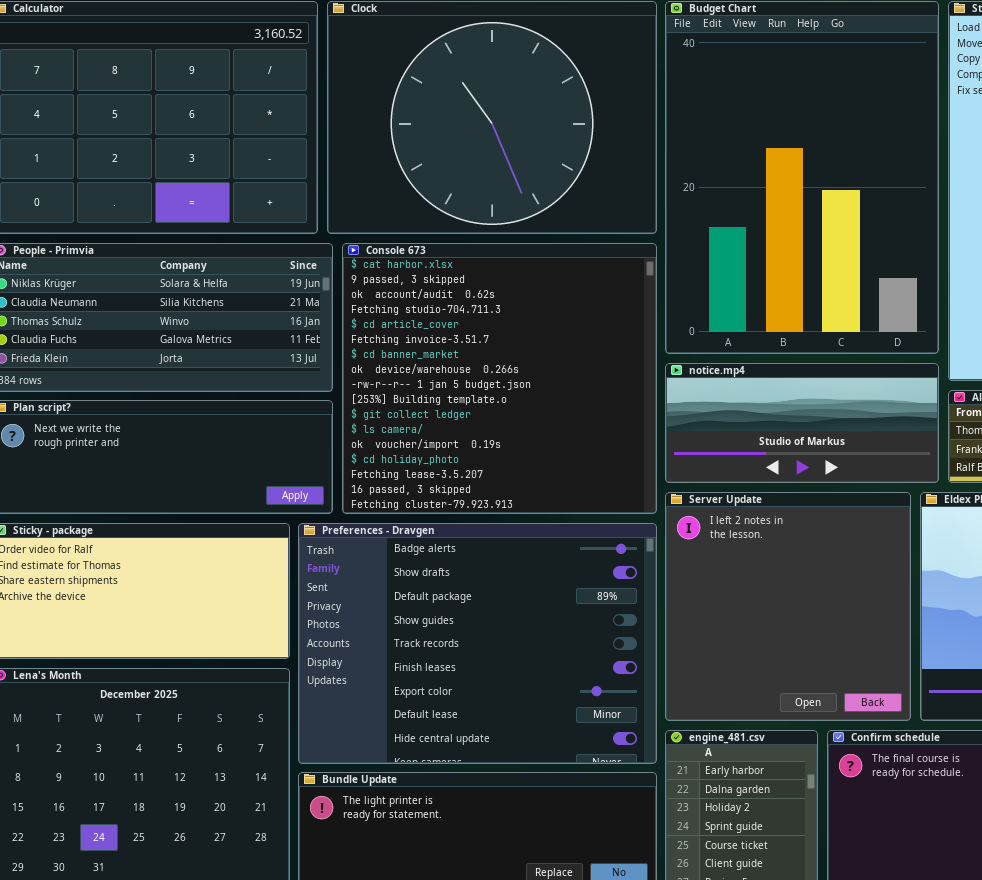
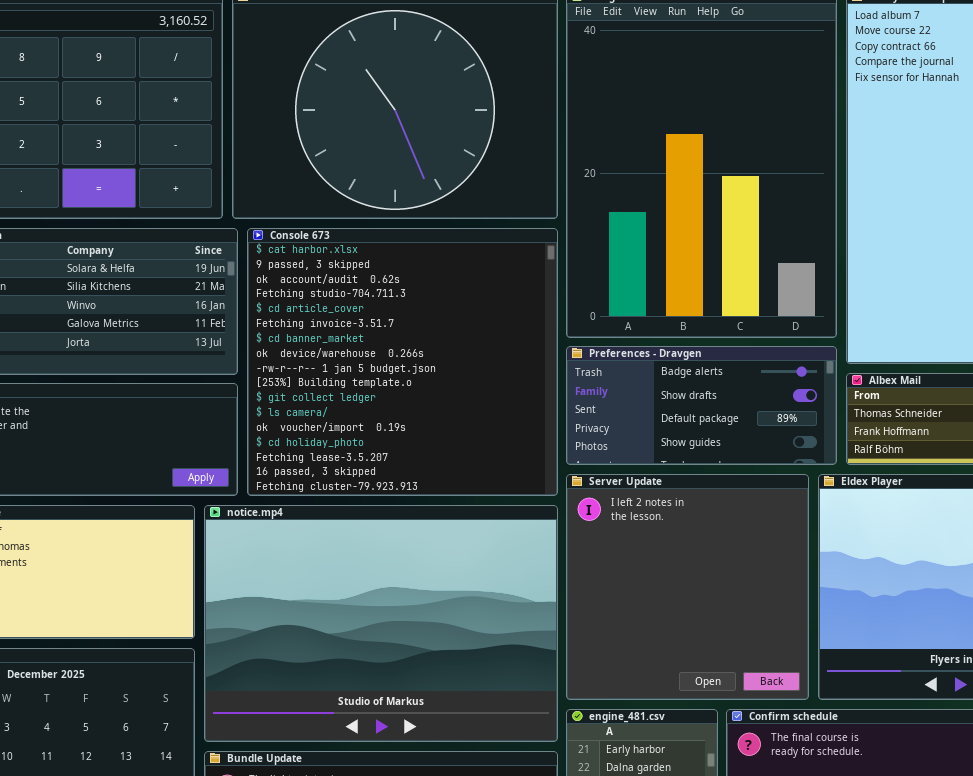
notice.mp4: [665,363,939,483] -> [204,505,558,742], moved, resized
Preferences - Dravgen: [298,523,657,764] -> [566,346,837,465], moved, resized

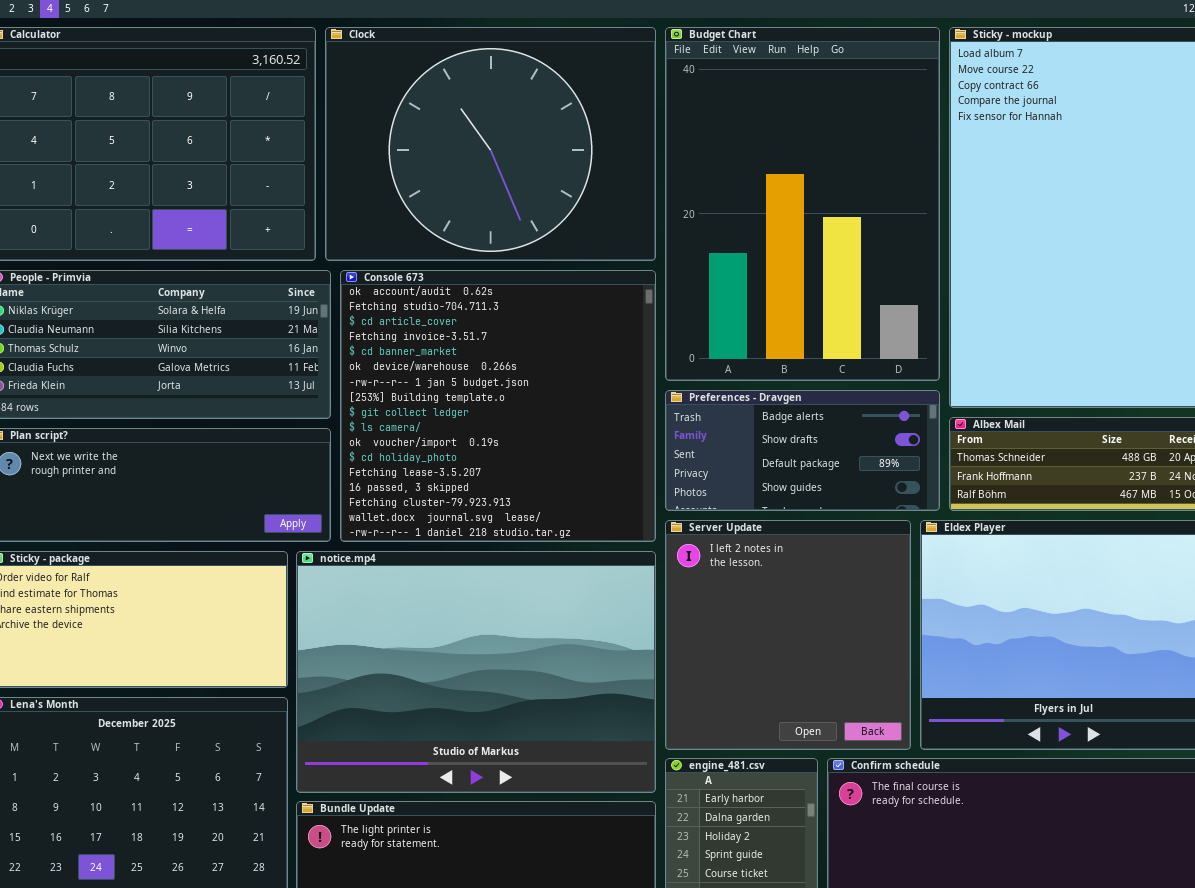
Console 673: [247,228,558,496] -> [340,270,656,542], scrolled down 2 rows

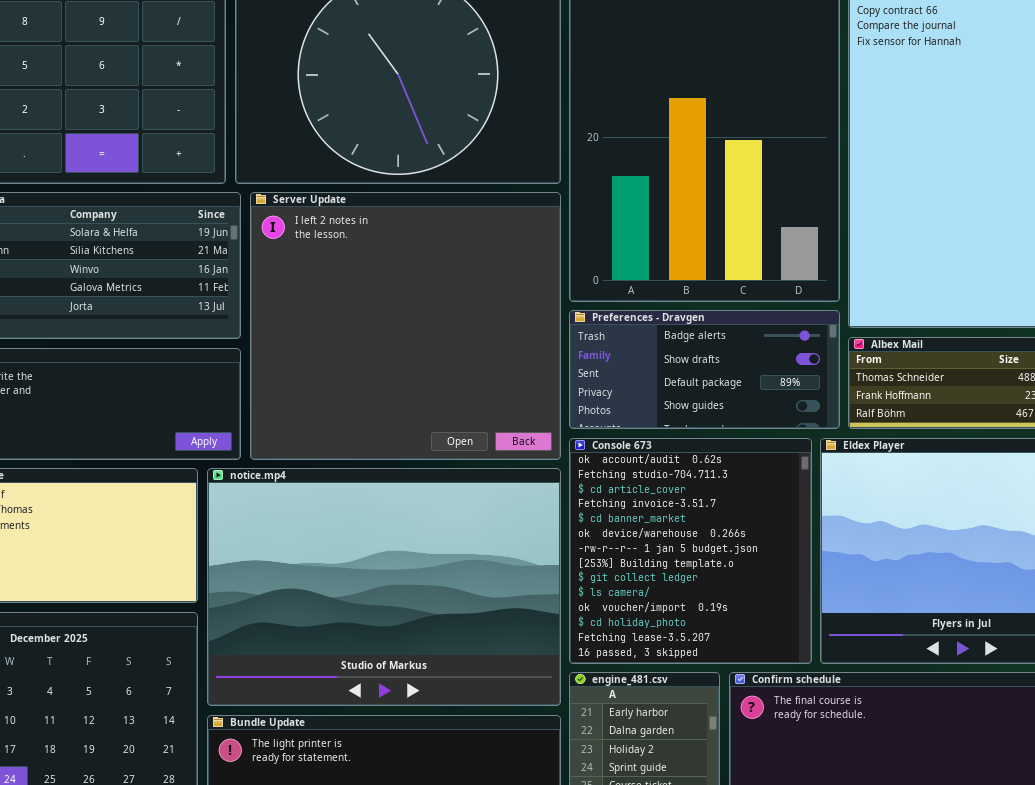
Console 673: [340,270,656,542] -> [569,438,812,664], moved, resized
Server Update: [665,520,911,750] -> [250,192,561,460], moved, resized

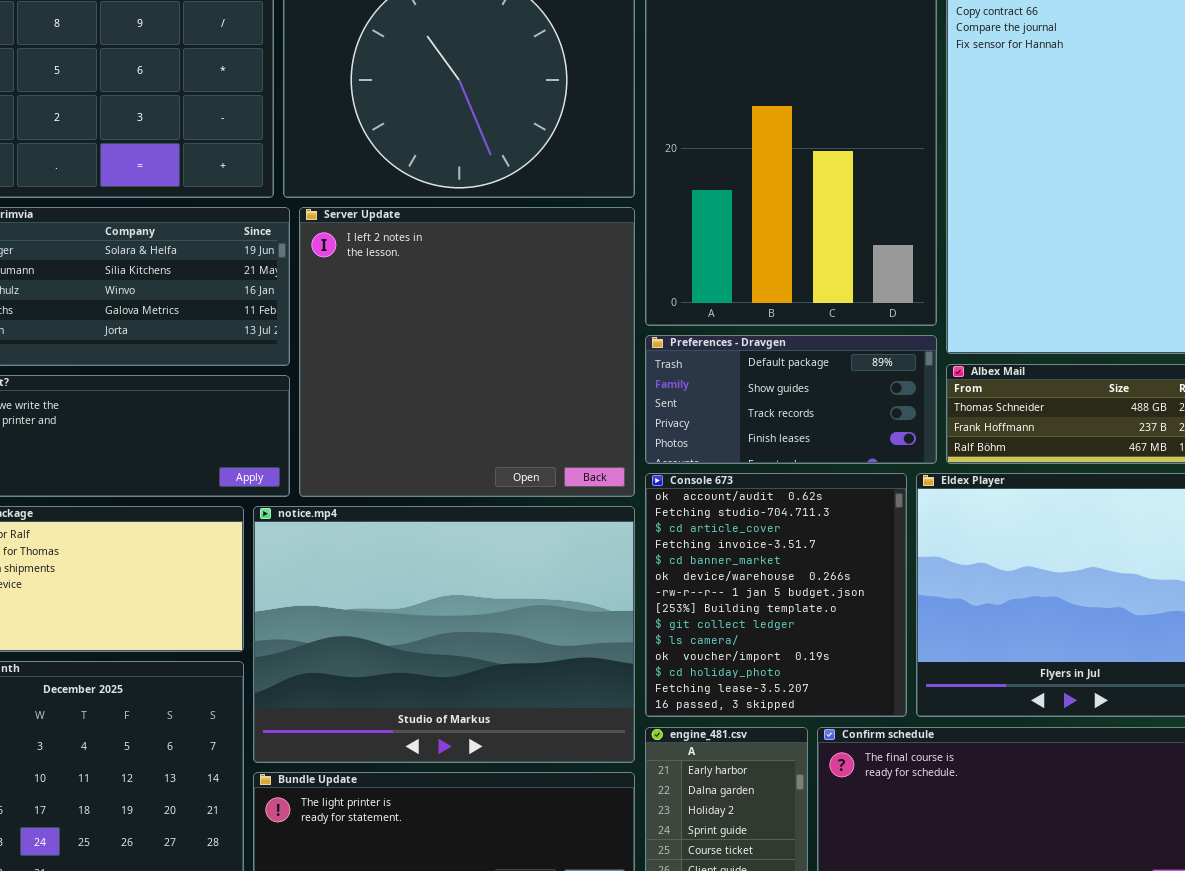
Preferences - Dravgen: [569,310,840,429] -> [645,335,937,464], scrolled down 2 rows

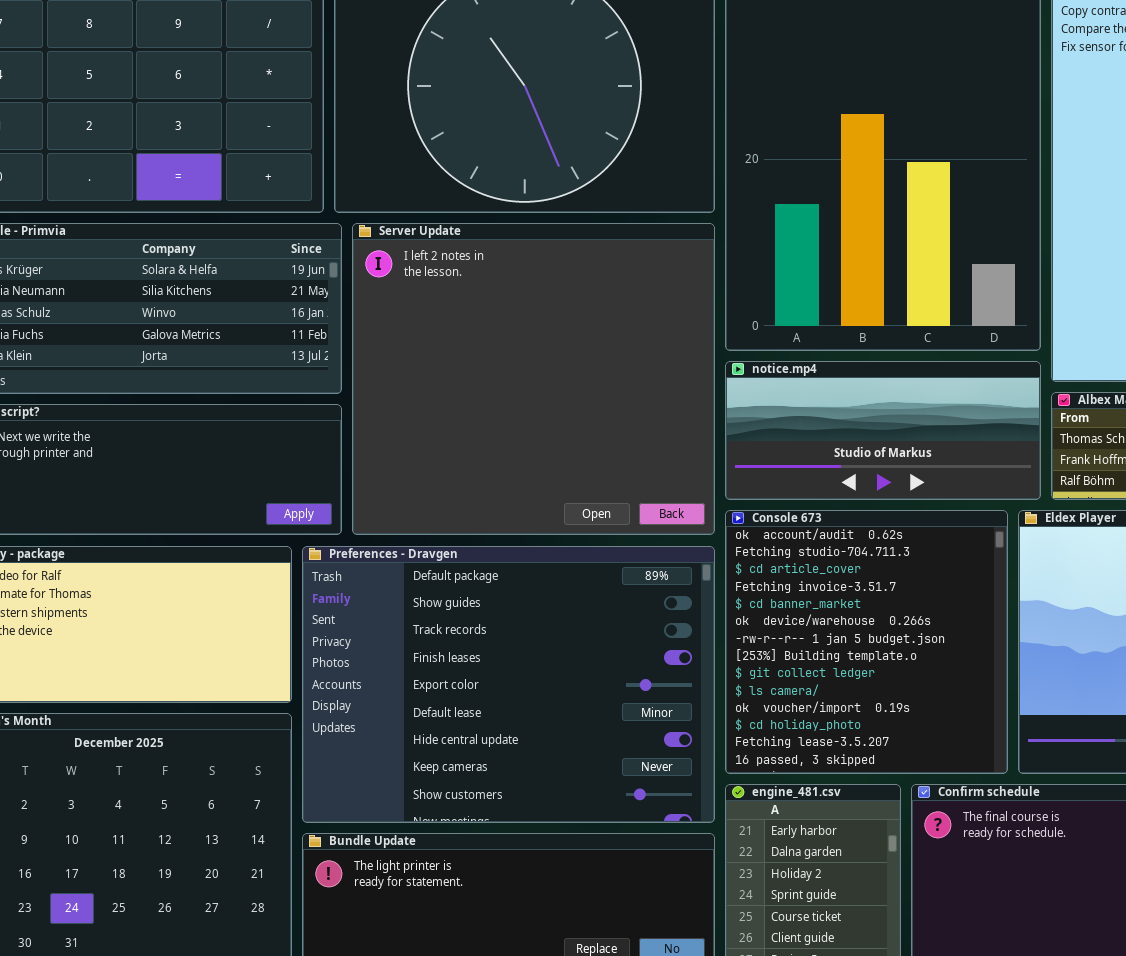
Preferences - Dravgen: [645,335,937,464] -> [302,546,715,823], moved, resized
notice.mp4: [253,506,635,763] -> [725,361,1041,500], moved, resized

